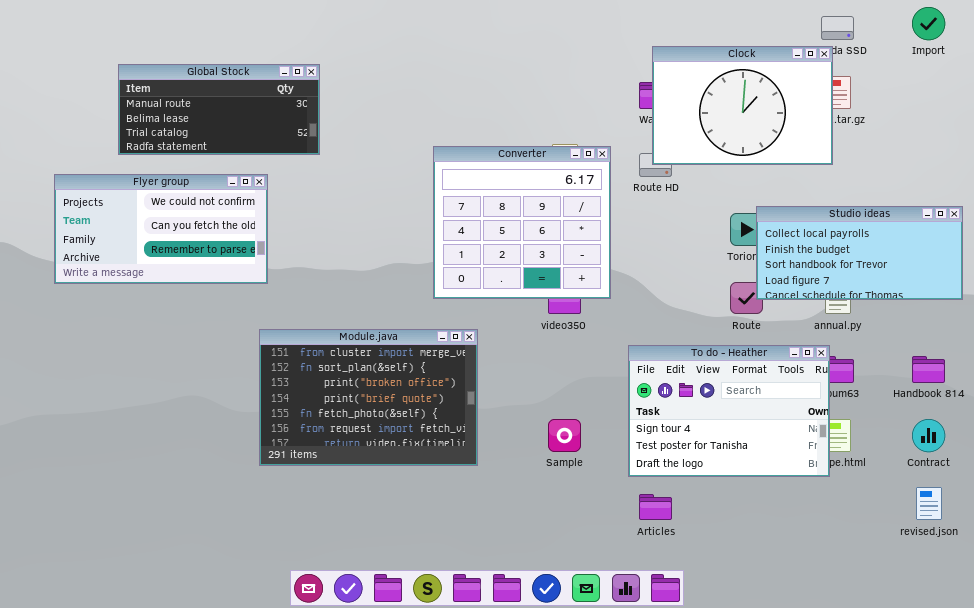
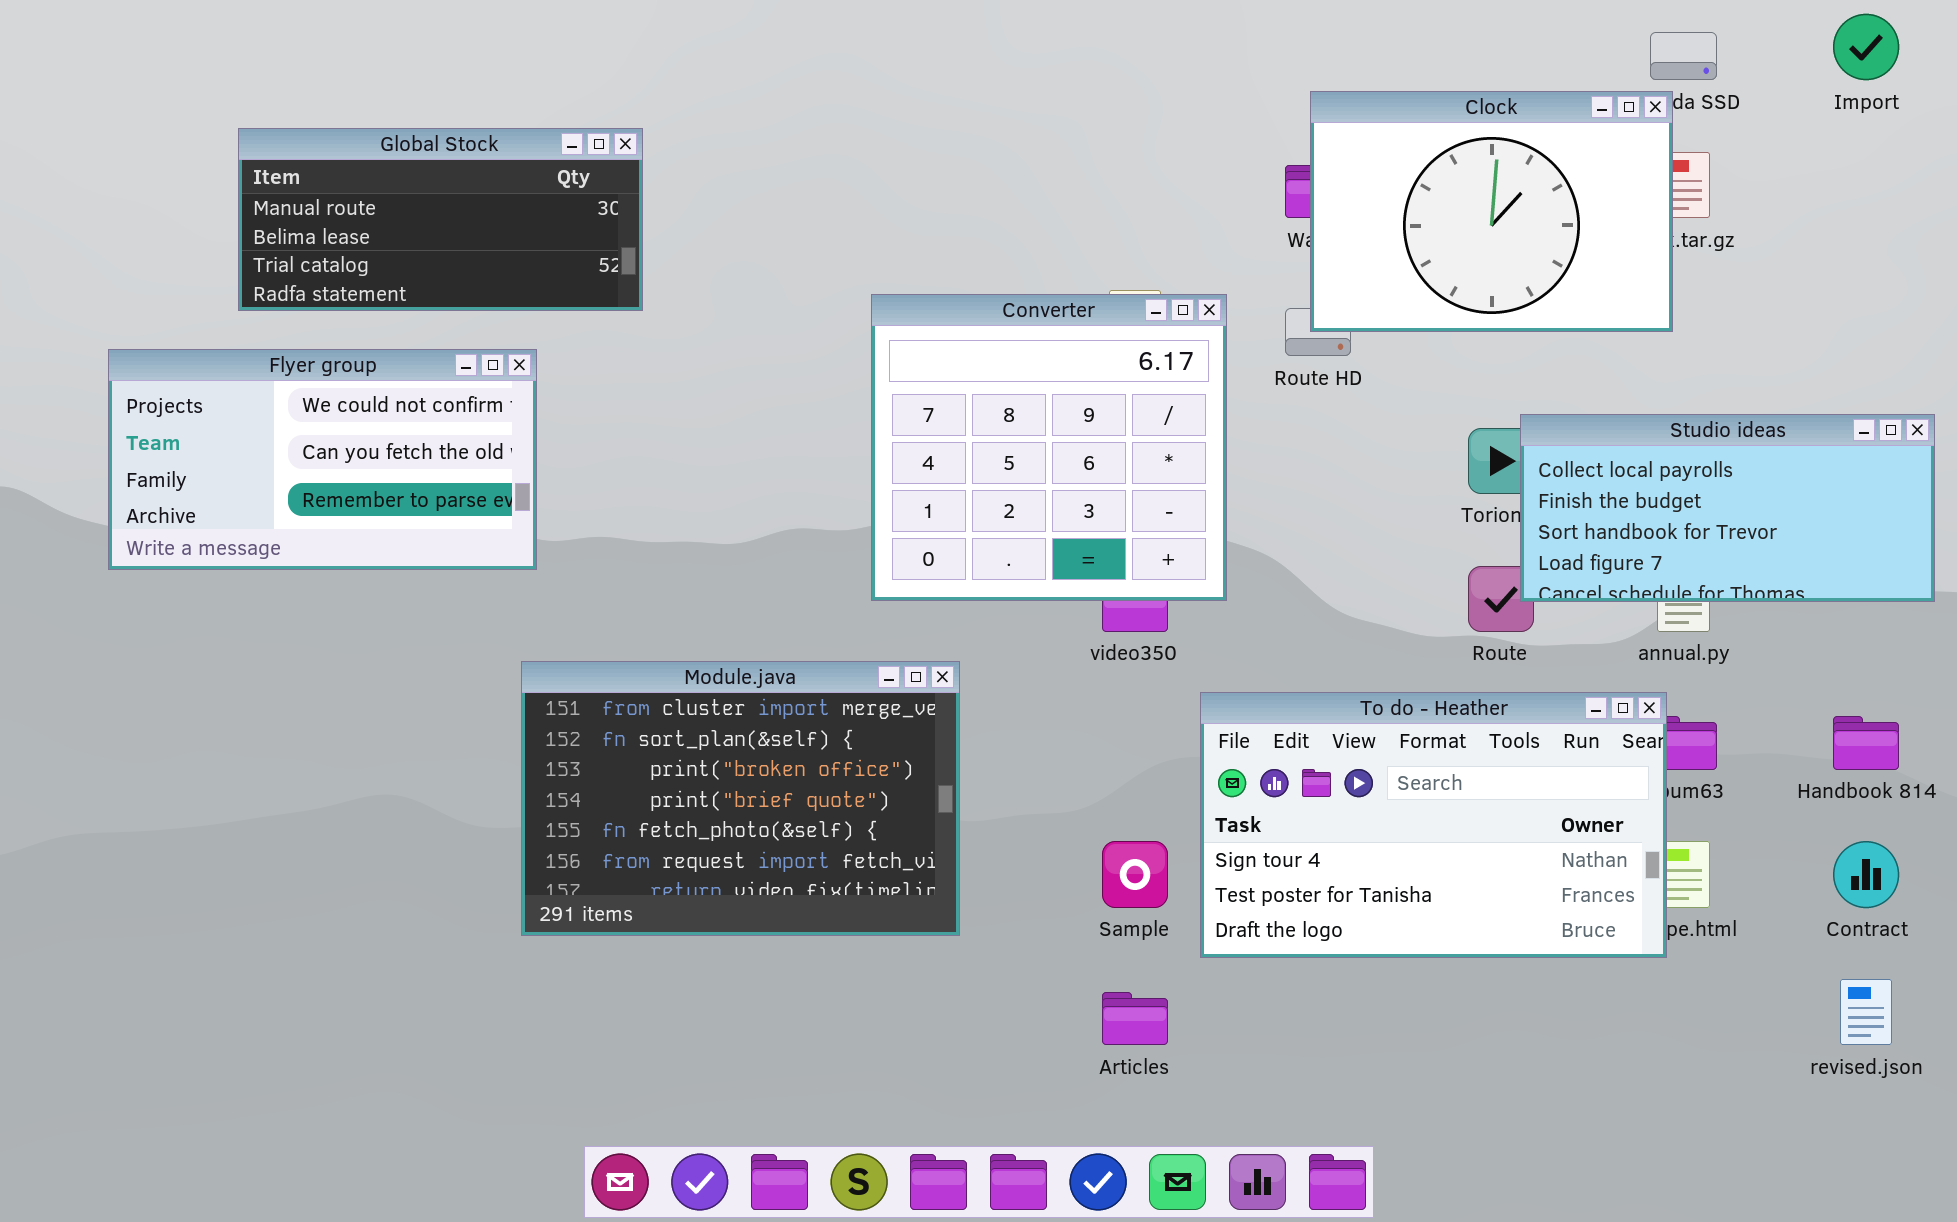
To do - Heather: [628,345,830,477] -> [1200,692,1667,958], resized
Articles: [639,494,672,520] -> [1102,992,1168,1045], moved

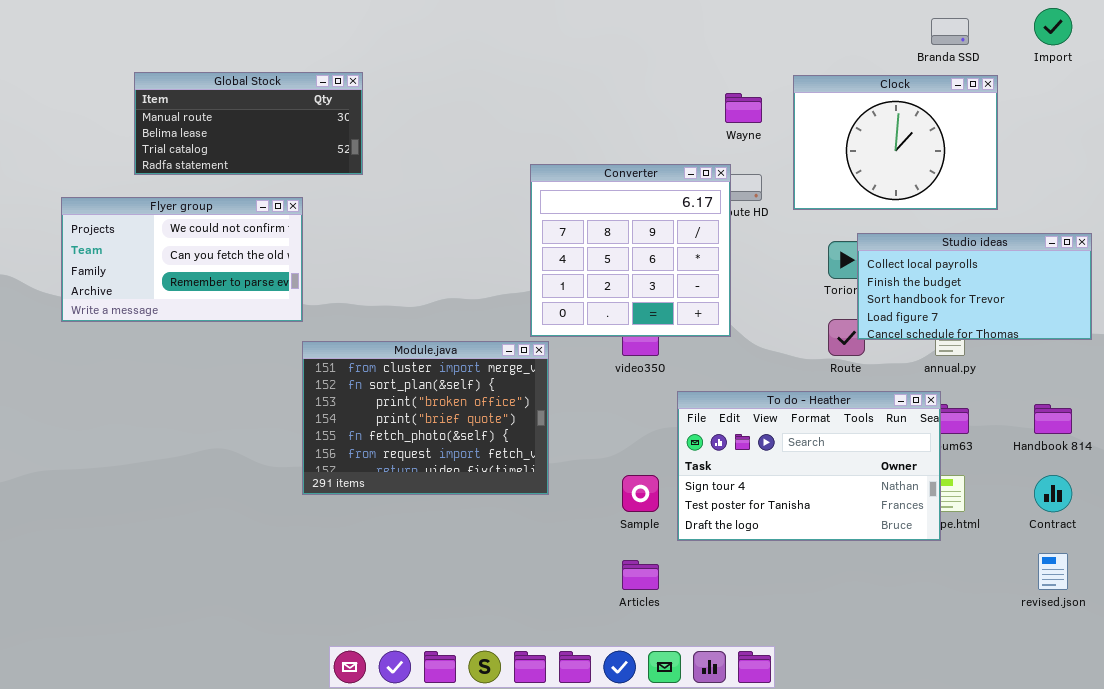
Clock: [1310,91,1673,332] -> [793,75,998,210], moved
Converter: [871,294,1227,601] -> [530,164,731,337], moved
Module.java: [521,661,960,936] -> [302,341,549,495], moved

